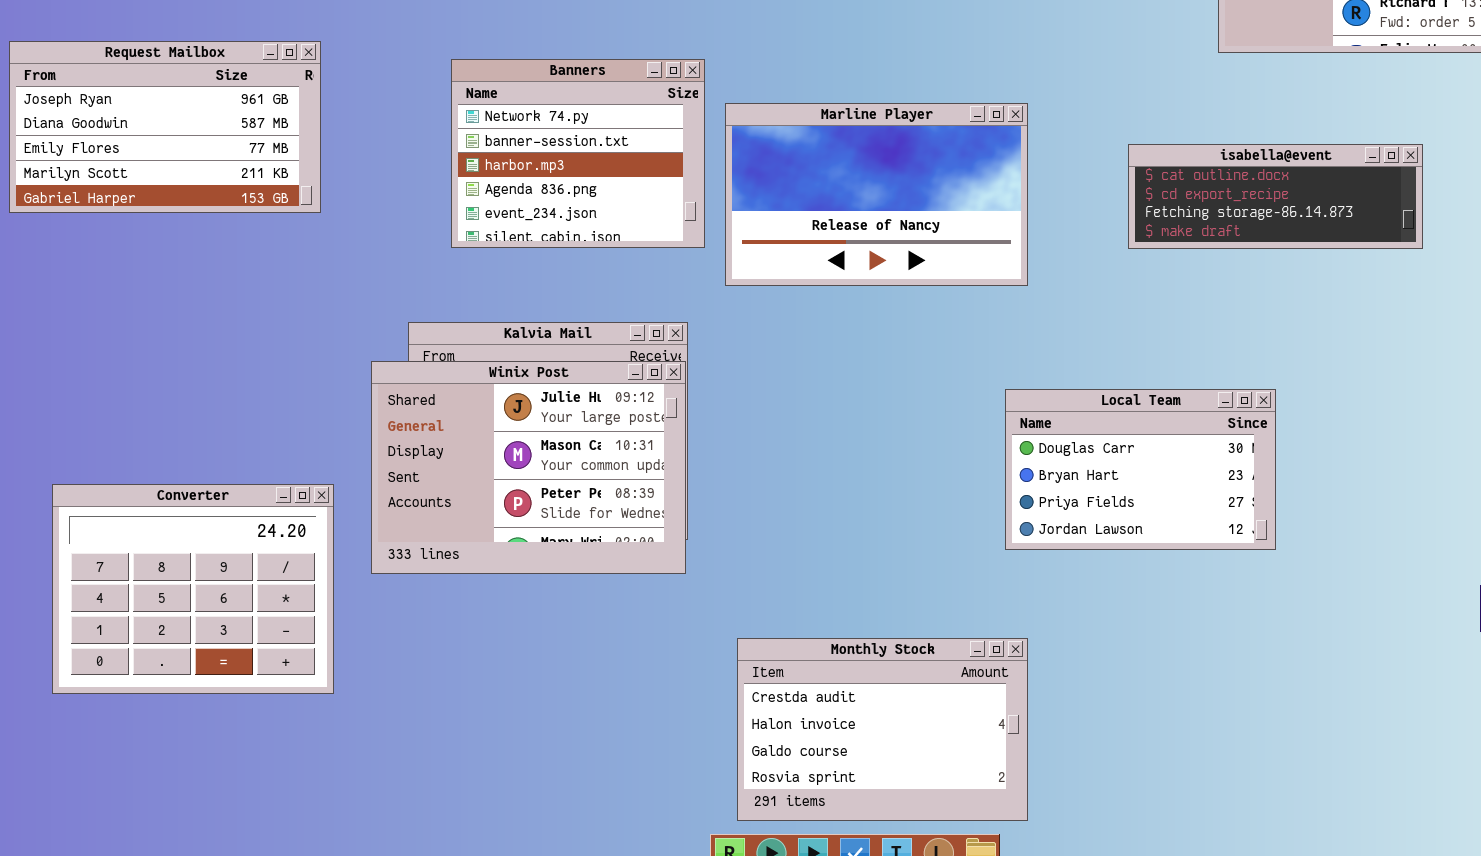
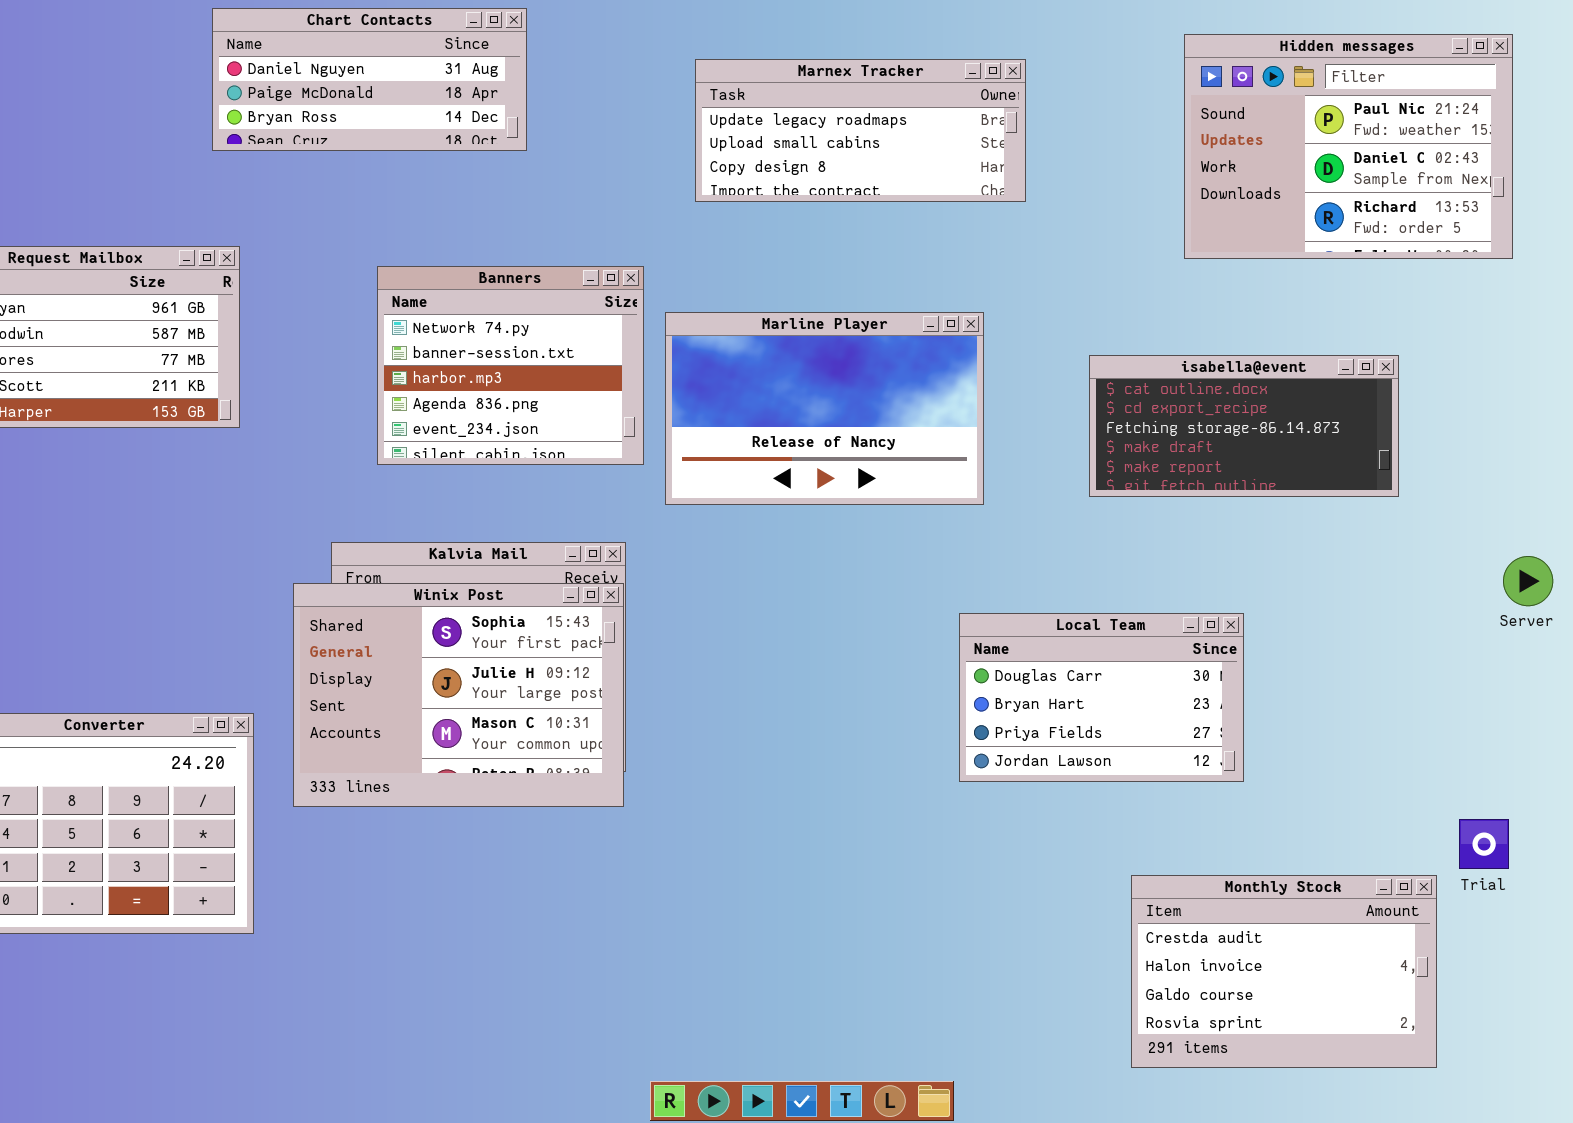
isabella@event: [1128,144,1423,249] -> [1089,355,1399,497], resized
Winix Post: [371,361,686,574] -> [293,583,624,807], scrolled up 1 row
Monthly Stock: [737,638,1028,821] -> [1131,875,1437,1068], moved

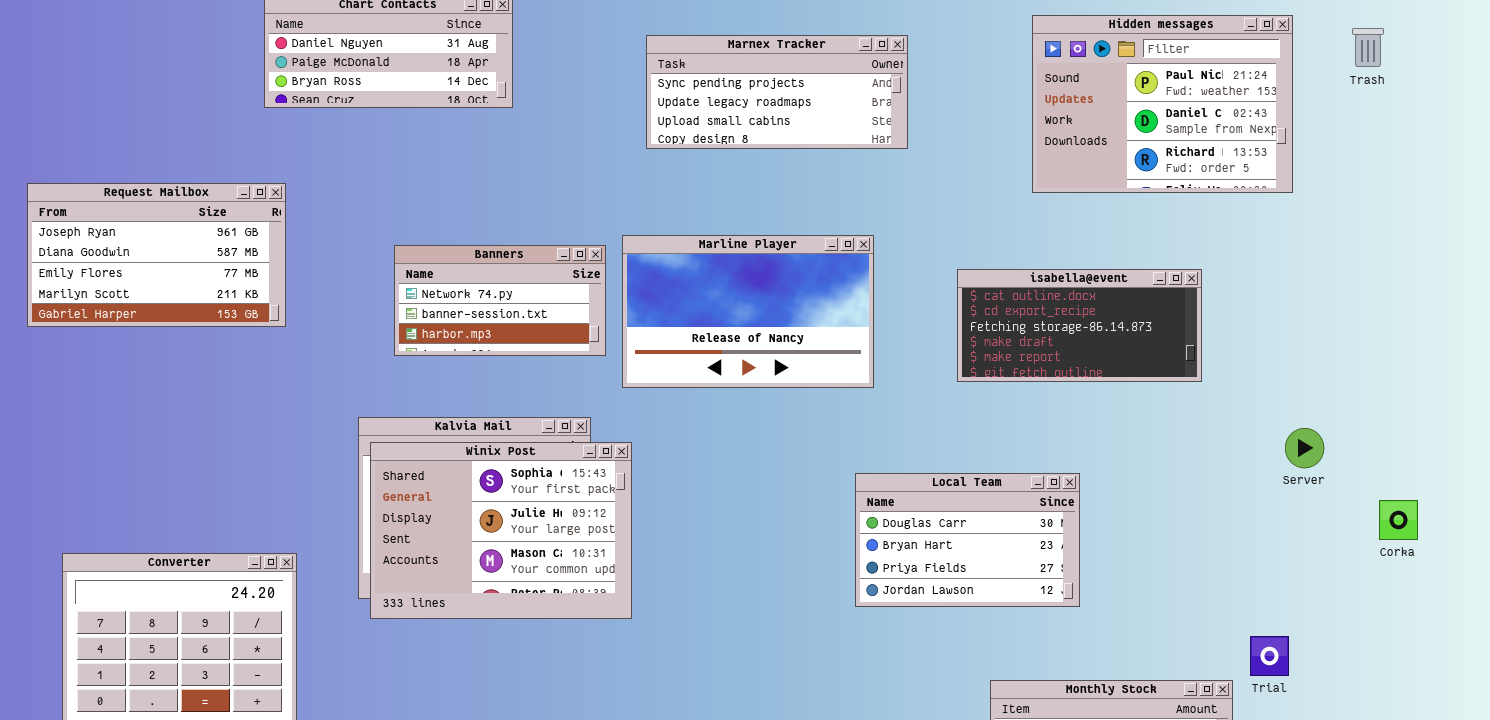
Marnex Tracker: [695,59,1026,202] -> [646,35,908,149], scrolled up 1 row
Banners: [377,266,644,465] -> [394,245,606,356], resized
Winix Post: [293,583,624,807] -> [370,442,632,619], moved

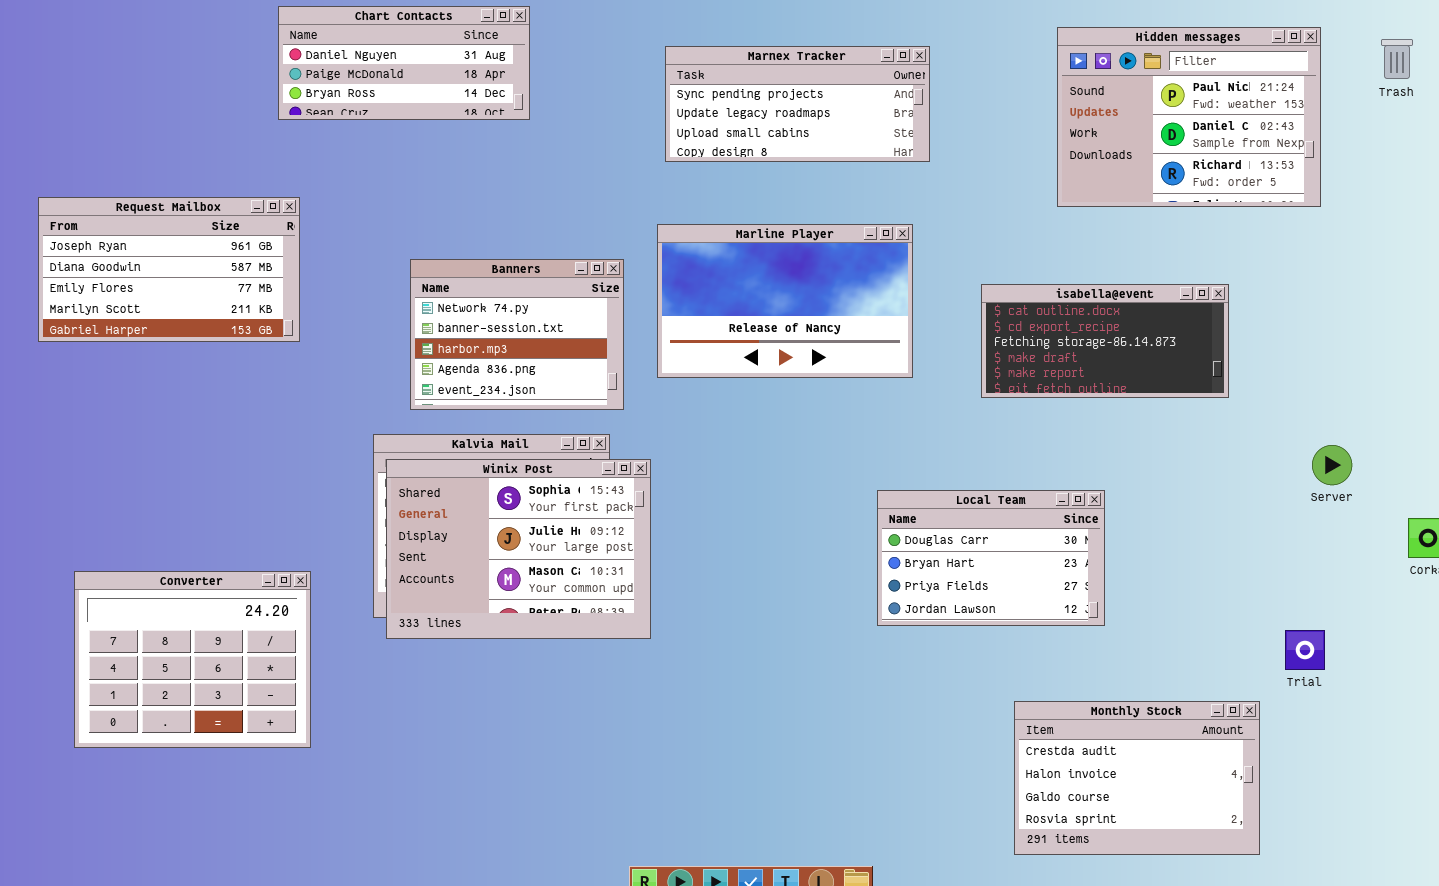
Marline Player: [622,235,874,388] -> [657,224,913,378], moved
Banners: [394,245,606,356] -> [410,259,624,410], resized
Trial: [1250,636,1289,676] -> [1285,630,1325,670], moved

